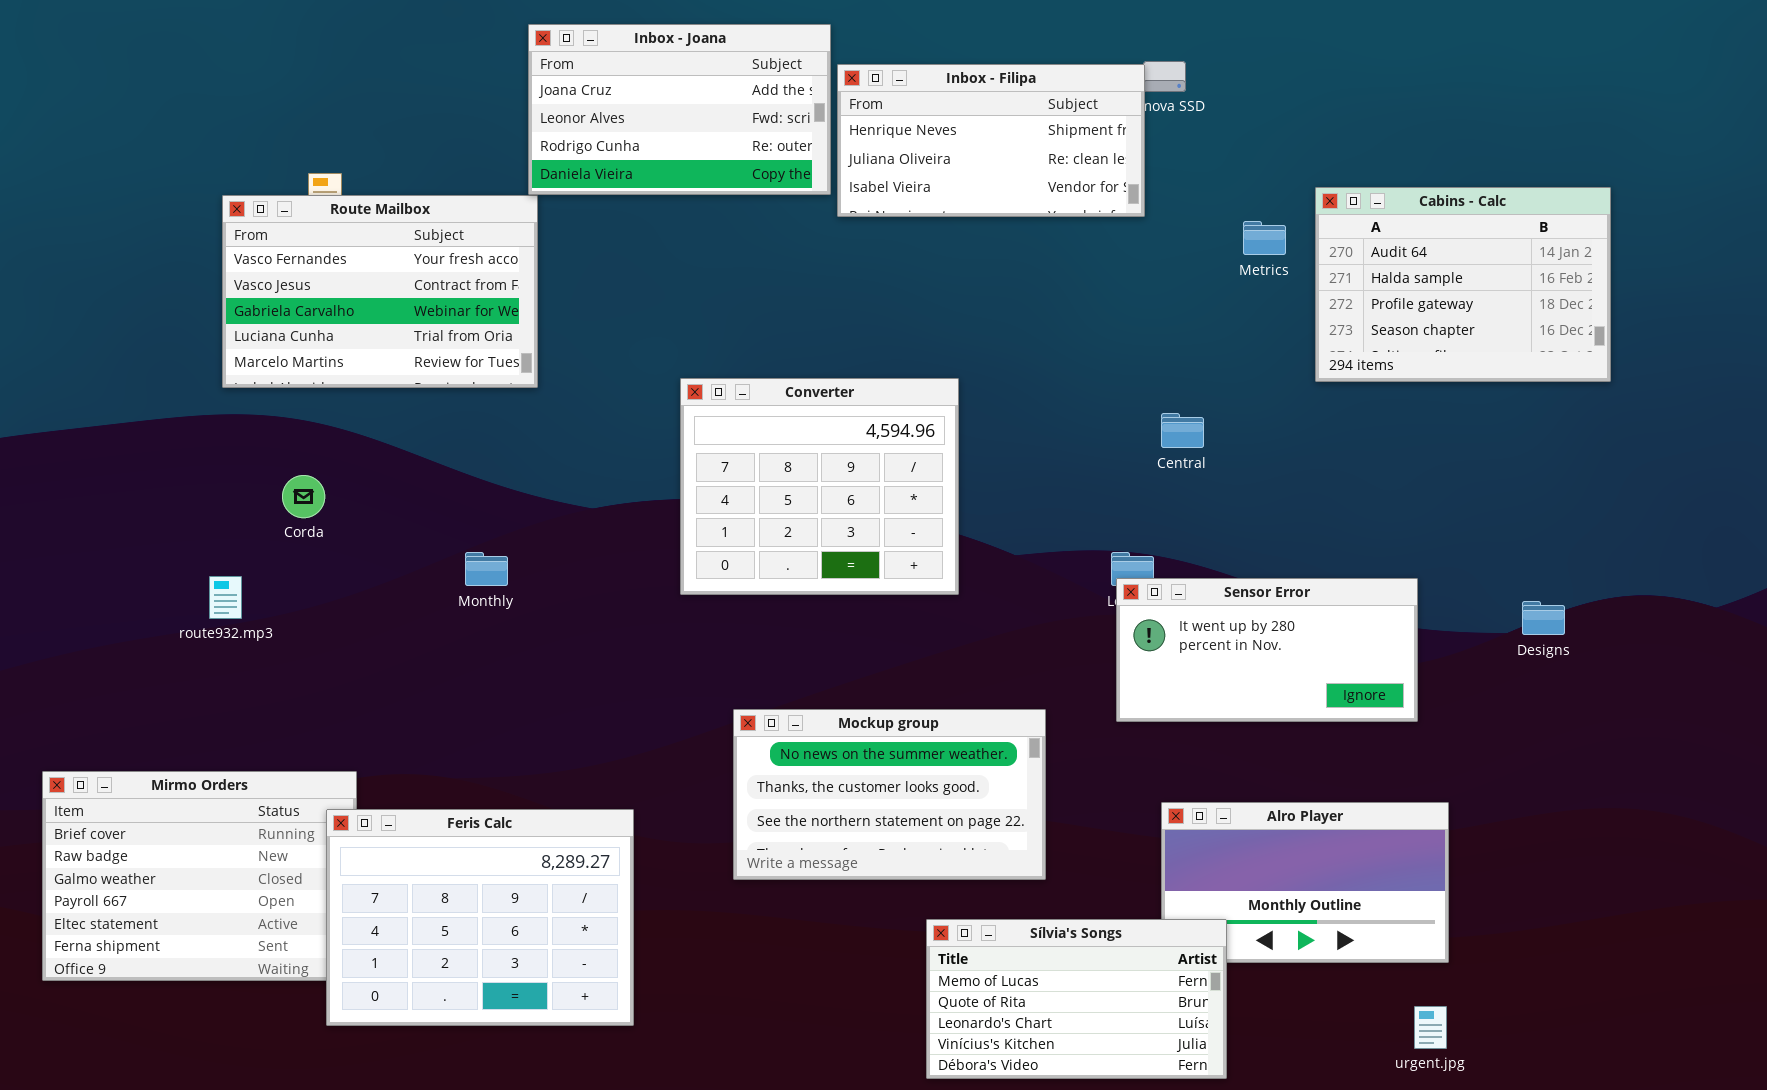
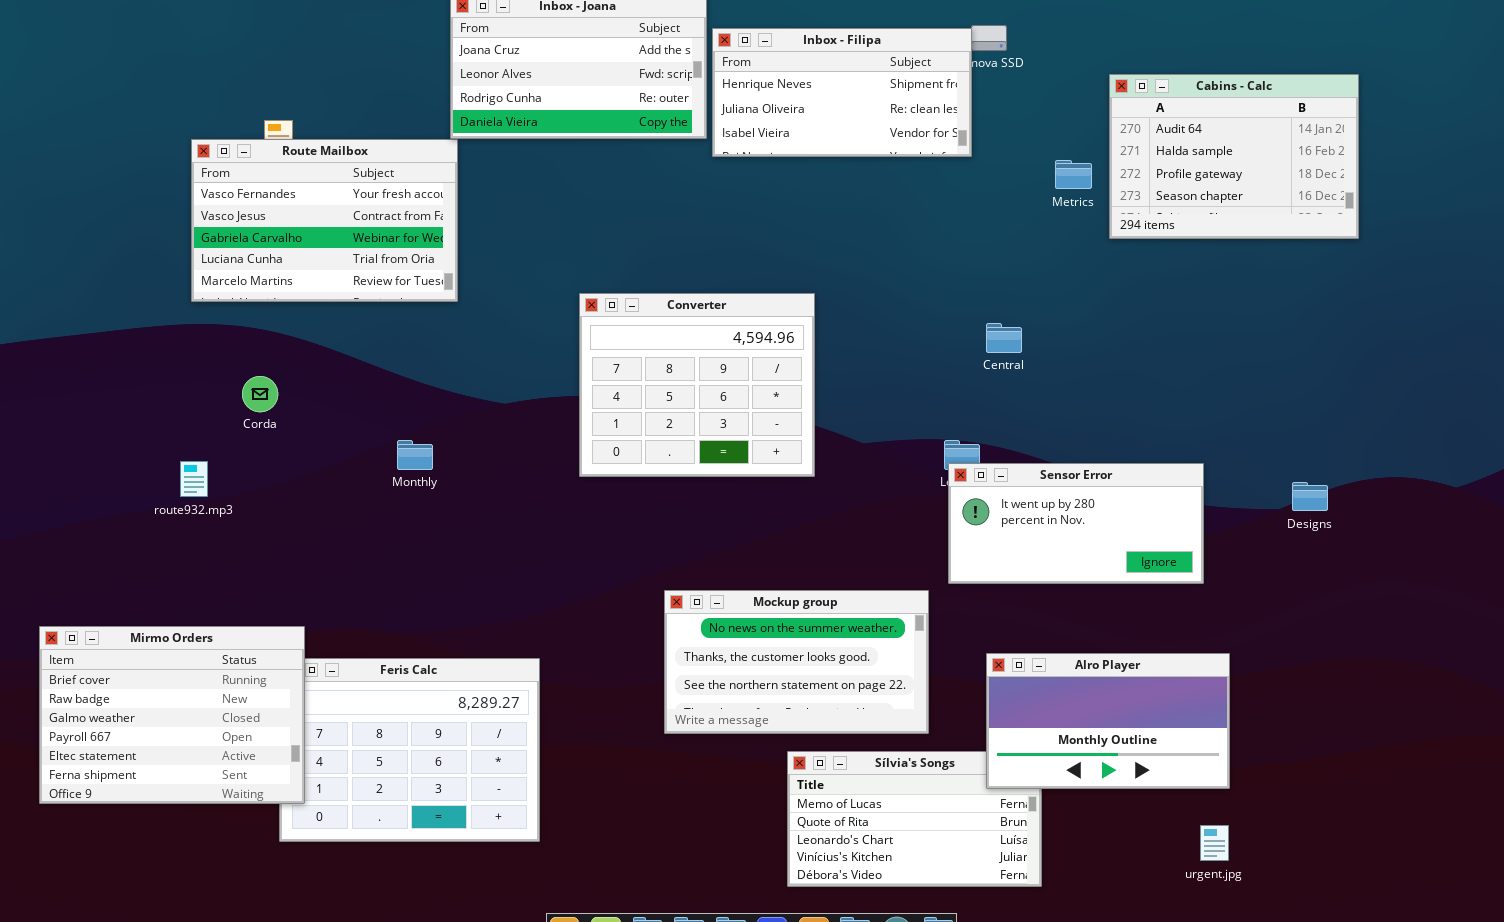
Cabins - Calc: [1315,187,1611,382] -> [1109,74,1359,239], moved
Mockup group: [733,709,1046,880] -> [664,590,929,734], moved
Mirmo Orders: [42,771,357,981] -> [39,626,305,804], raised
Alro Player: [1161,802,1449,963] -> [986,653,1230,789], raised

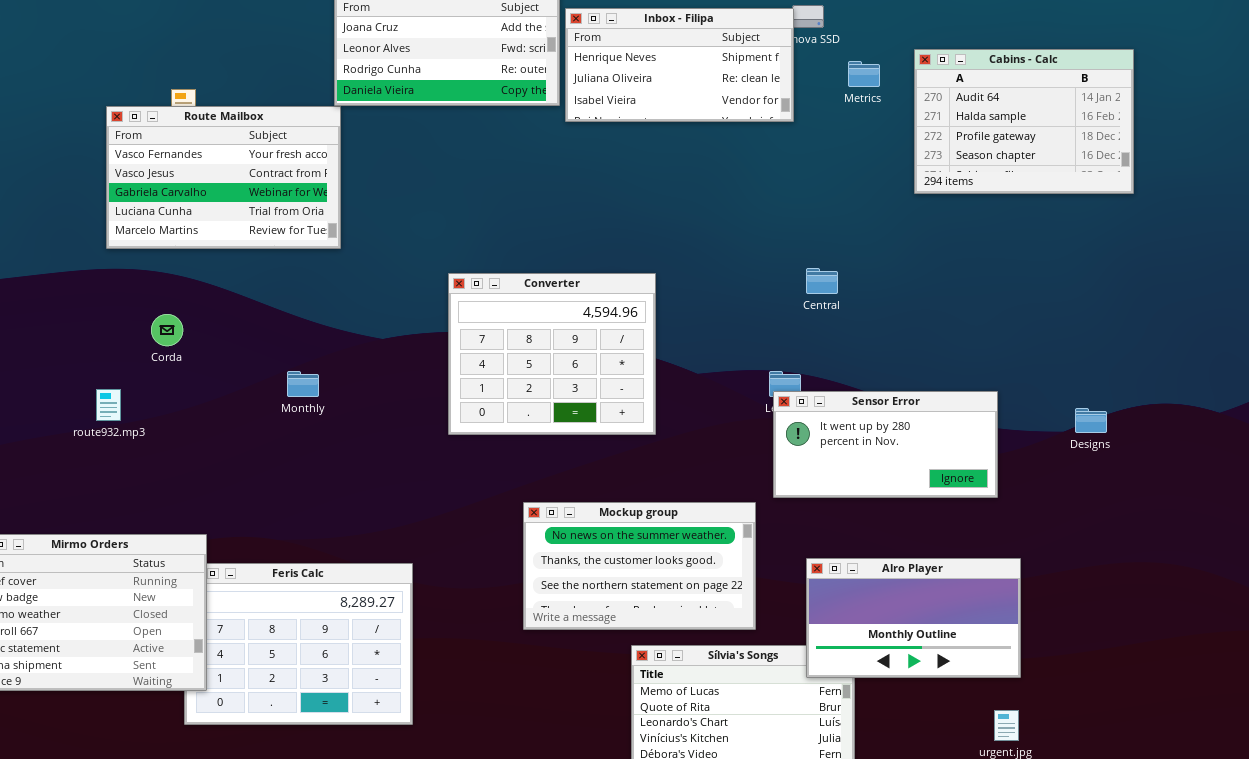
Metrics: [1055,160,1092,189] -> [848,61,880,87], moved
Converter: [579,293,815,477] -> [448,273,656,435], moved

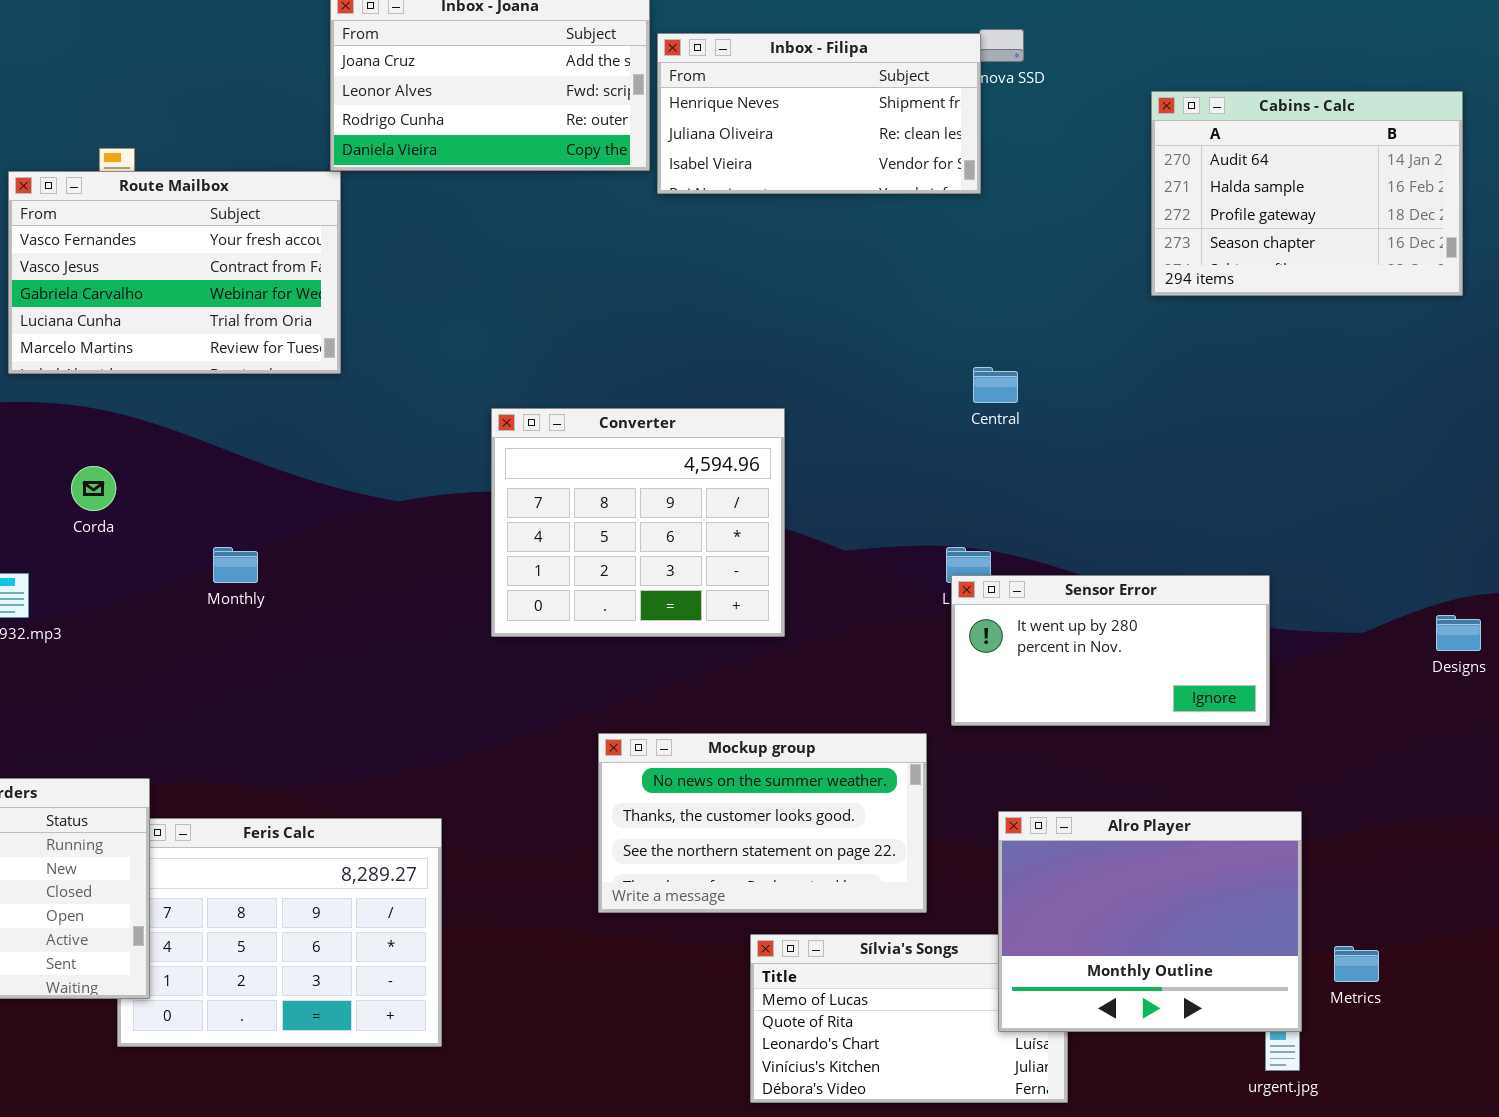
Metrics: [848,61,880,87] -> [1334,946,1379,982], moved
Central: [806,268,838,294] -> [973,367,1018,403], moved
Monthly: [287,371,319,397] -> [213,547,258,583], moved
Designs: [1075,408,1107,433] -> [1436,615,1481,651], moved
Alro Player: [806,558,1021,678] -> [998,811,1302,1032], resized

